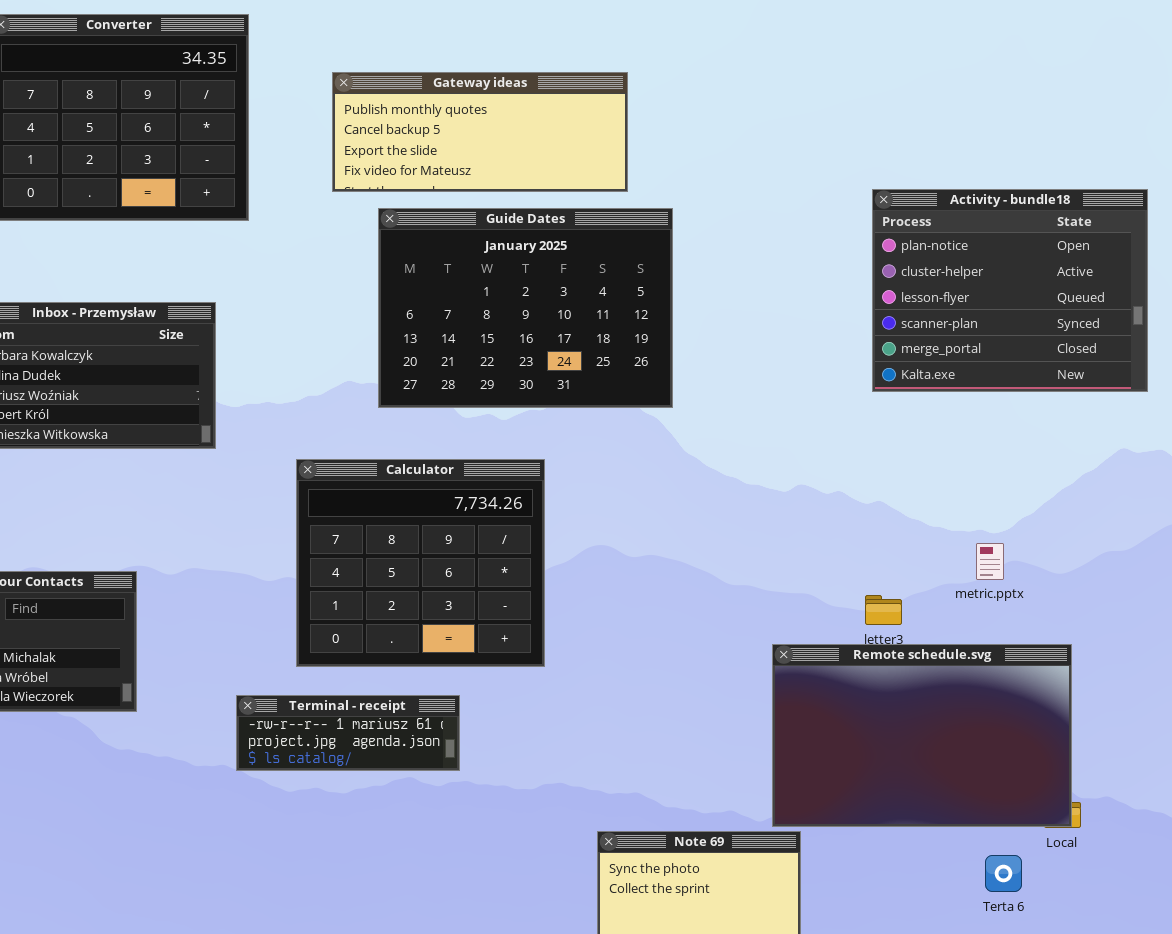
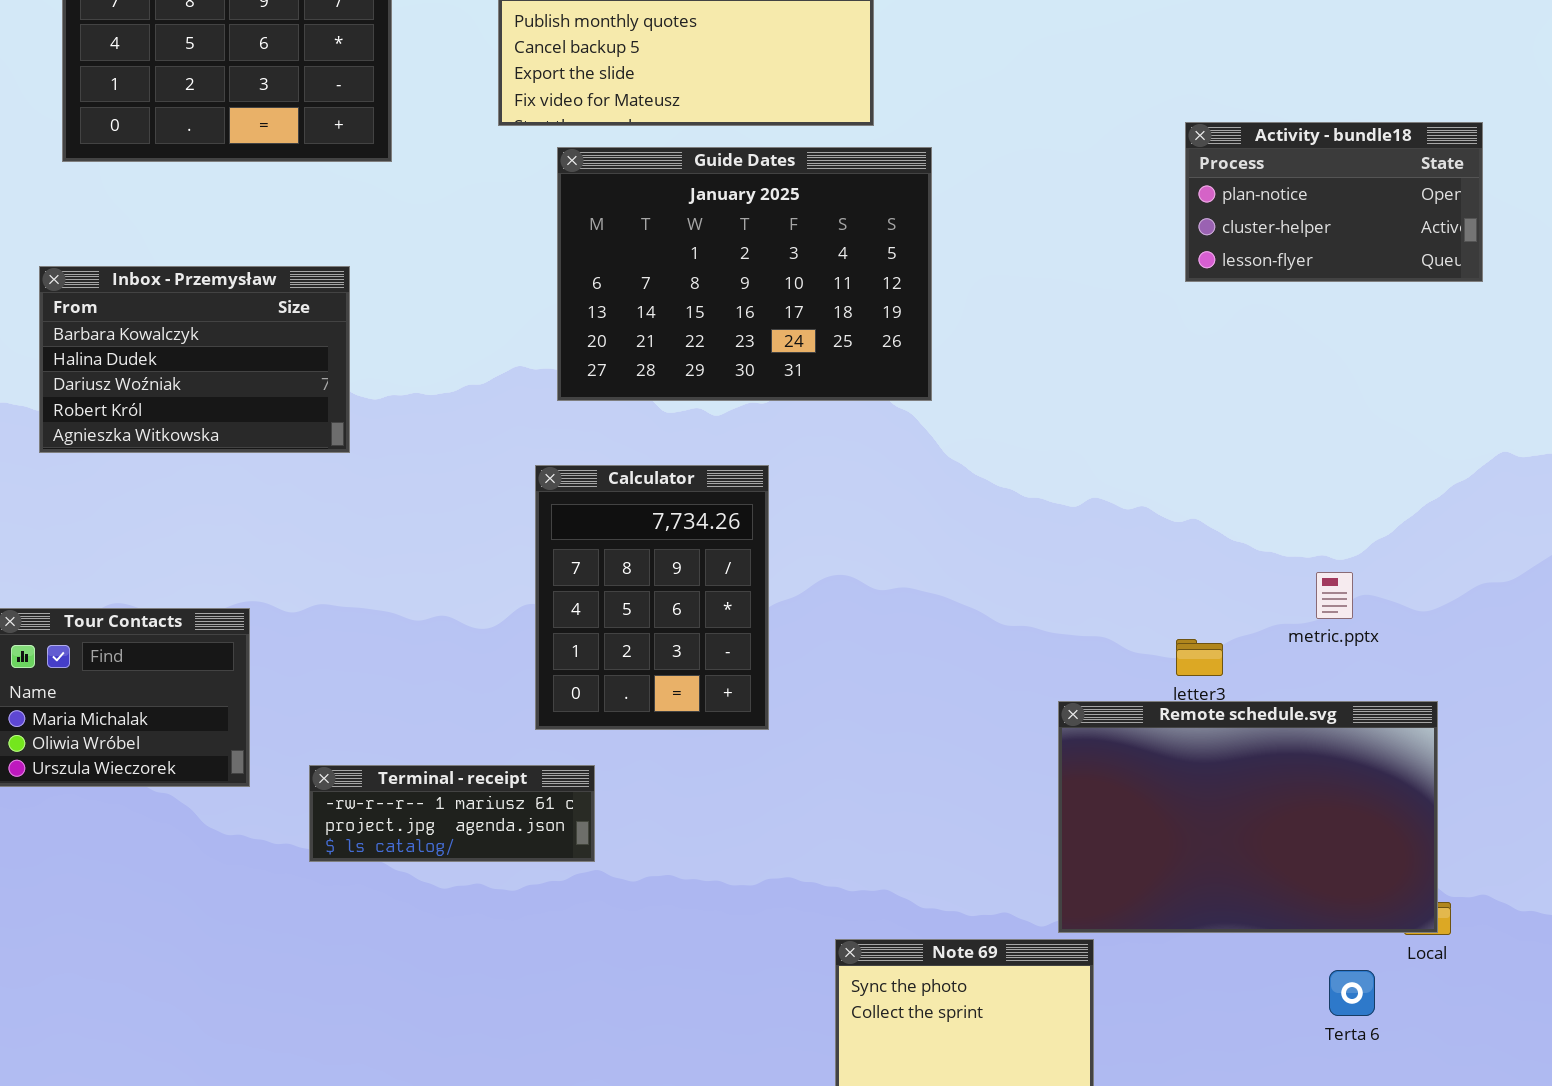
Activity - bundle18: [872,189,1148,392] -> [1185,122,1483,282], resized
Calculator: [296,459,545,667] -> [535,465,769,730], resized
Terminal - receipt: [236,695,460,771] -> [309,765,595,862], moved

